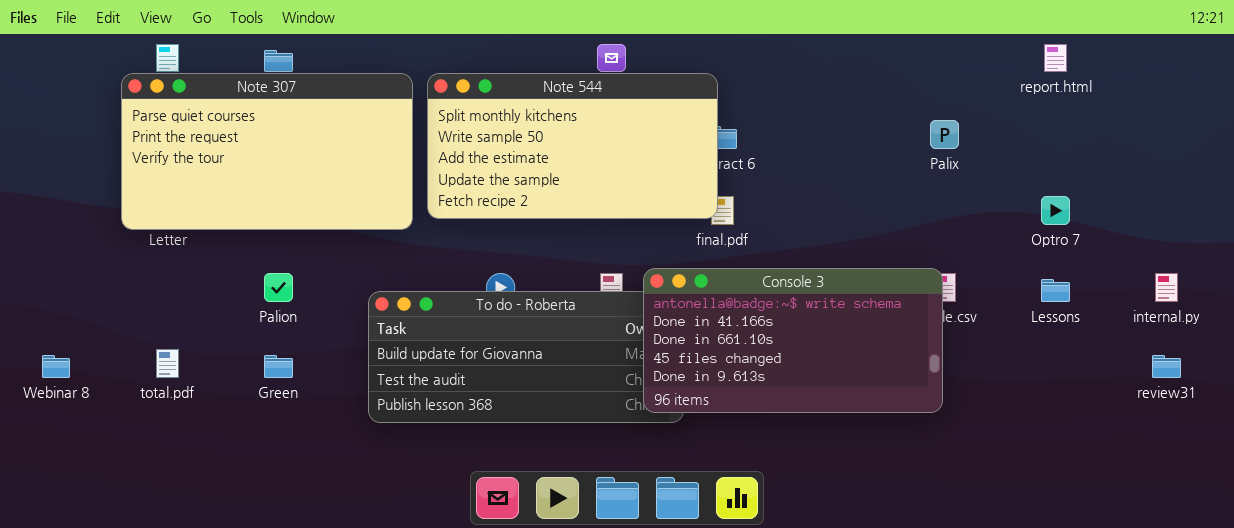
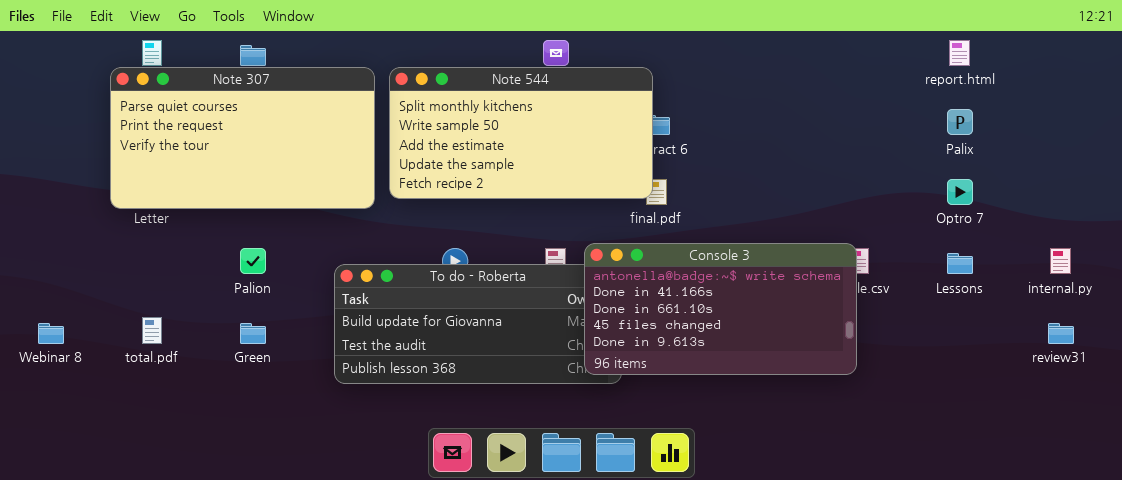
Palix: [930,120,959,149] -> [947,109,973,135], moved

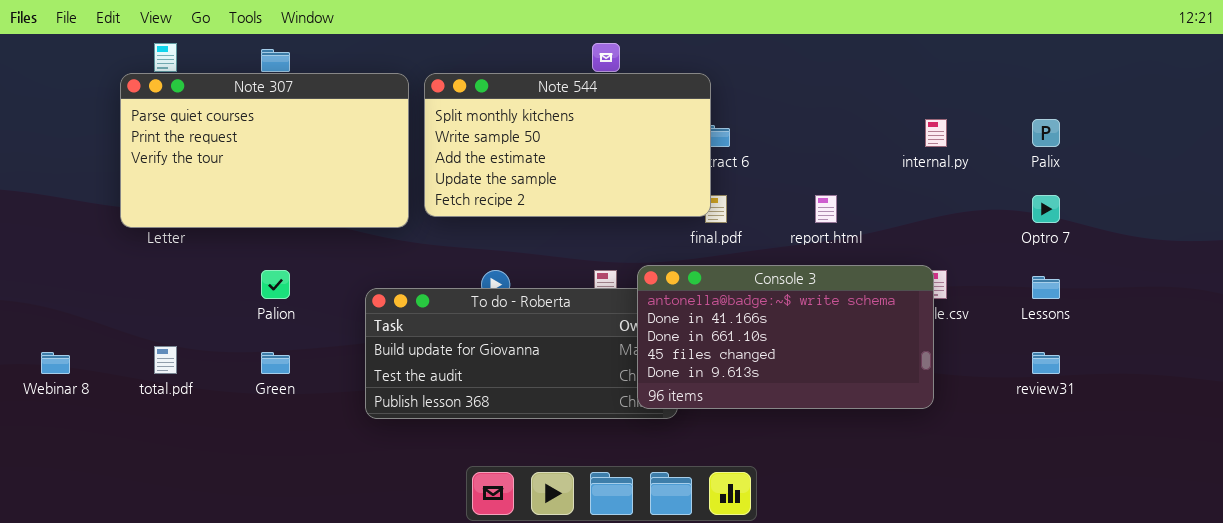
report.html: [949,40,970,66] -> [815,195,837,223], moved
internal.py: [1050,248,1071,274] -> [925,119,947,147], moved
review31: [1048,323,1074,344] -> [1032,352,1060,374], moved

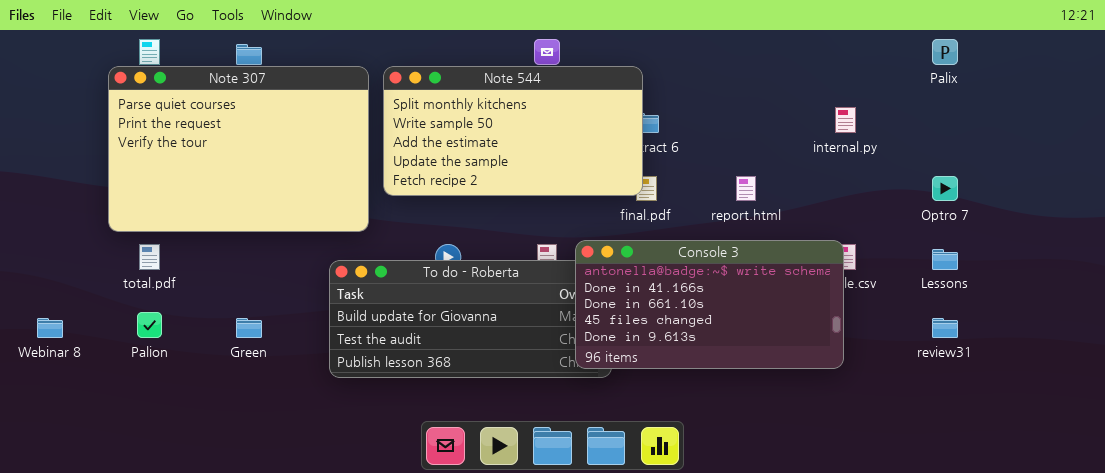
Note 307: [120,73,409,228] -> [108,66,369,232], resized
Palix: [1032,119,1060,147] -> [932,39,958,65], moved
Palion: [261,270,290,299] -> [137,312,162,338], moved
total.pdf: [154,346,177,374] -> [139,244,160,270], moved

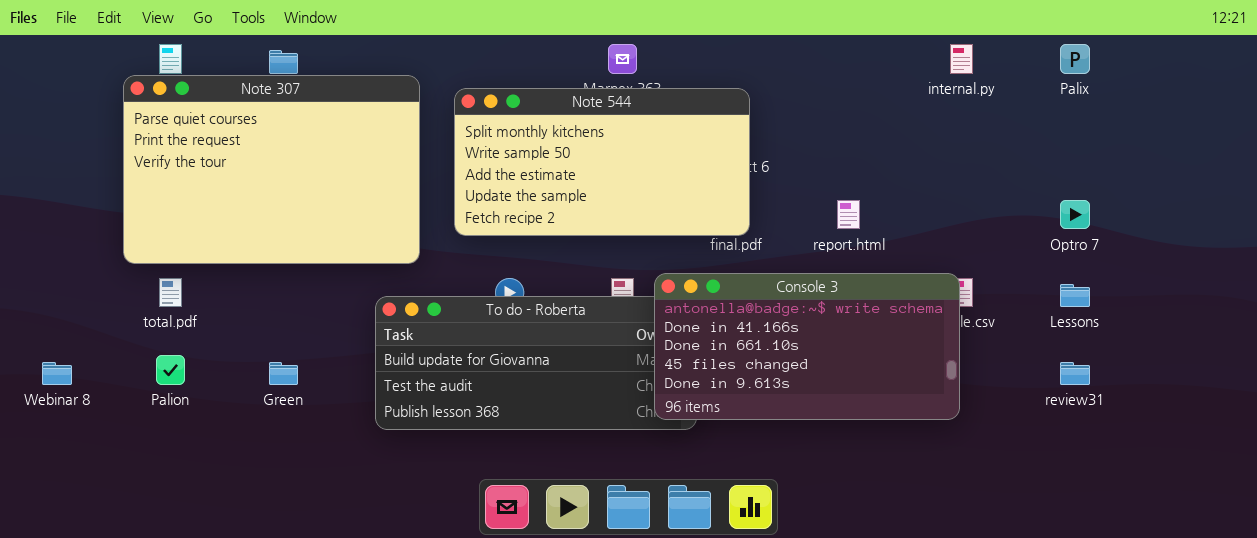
Note 544: [383,66,643,196] -> [454,88,750,236], moved
internal.py: [835,107,856,133] -> [950,44,973,74], moved

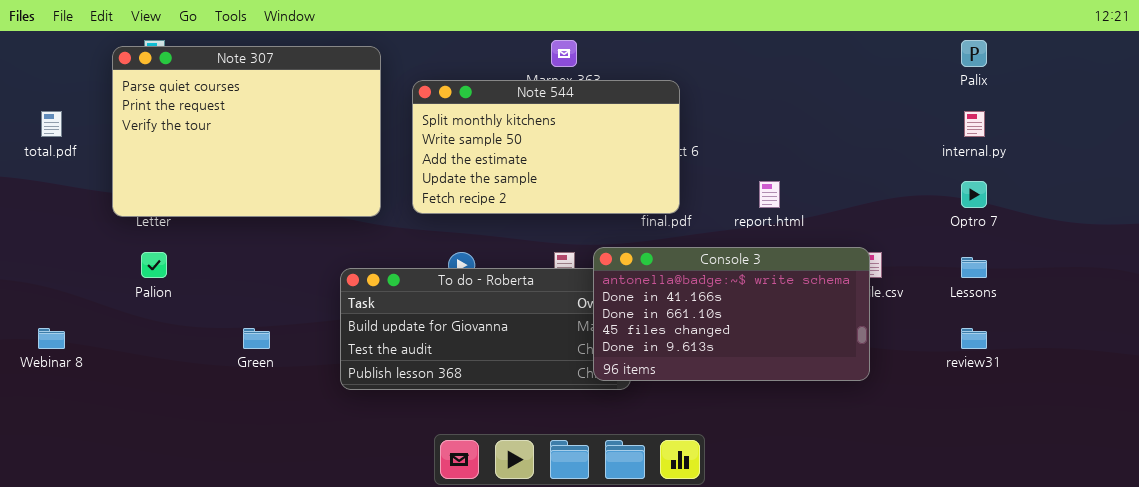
internal.py: [950,44,973,74] -> [964,111,985,137], moved
Note 307: [123,75,420,264] -> [112,46,381,217], moved
total.pdf: [159,278,182,307] -> [41,111,62,137], moved
Palion: [156,355,185,385] -> [141,252,167,278], moved

